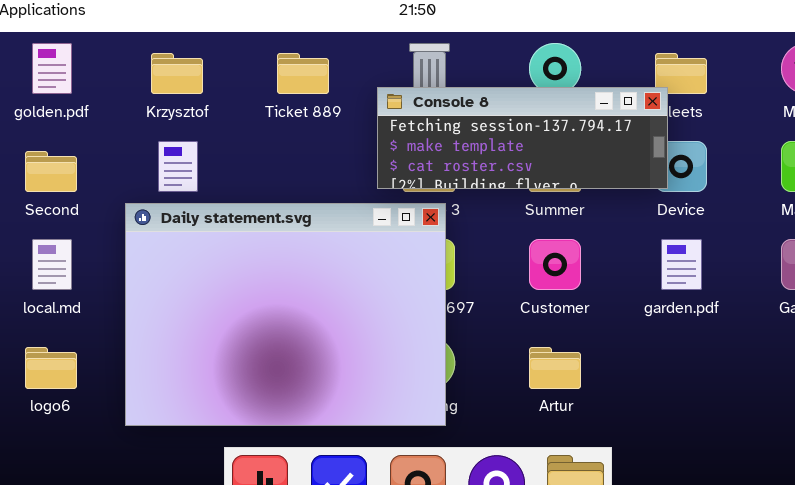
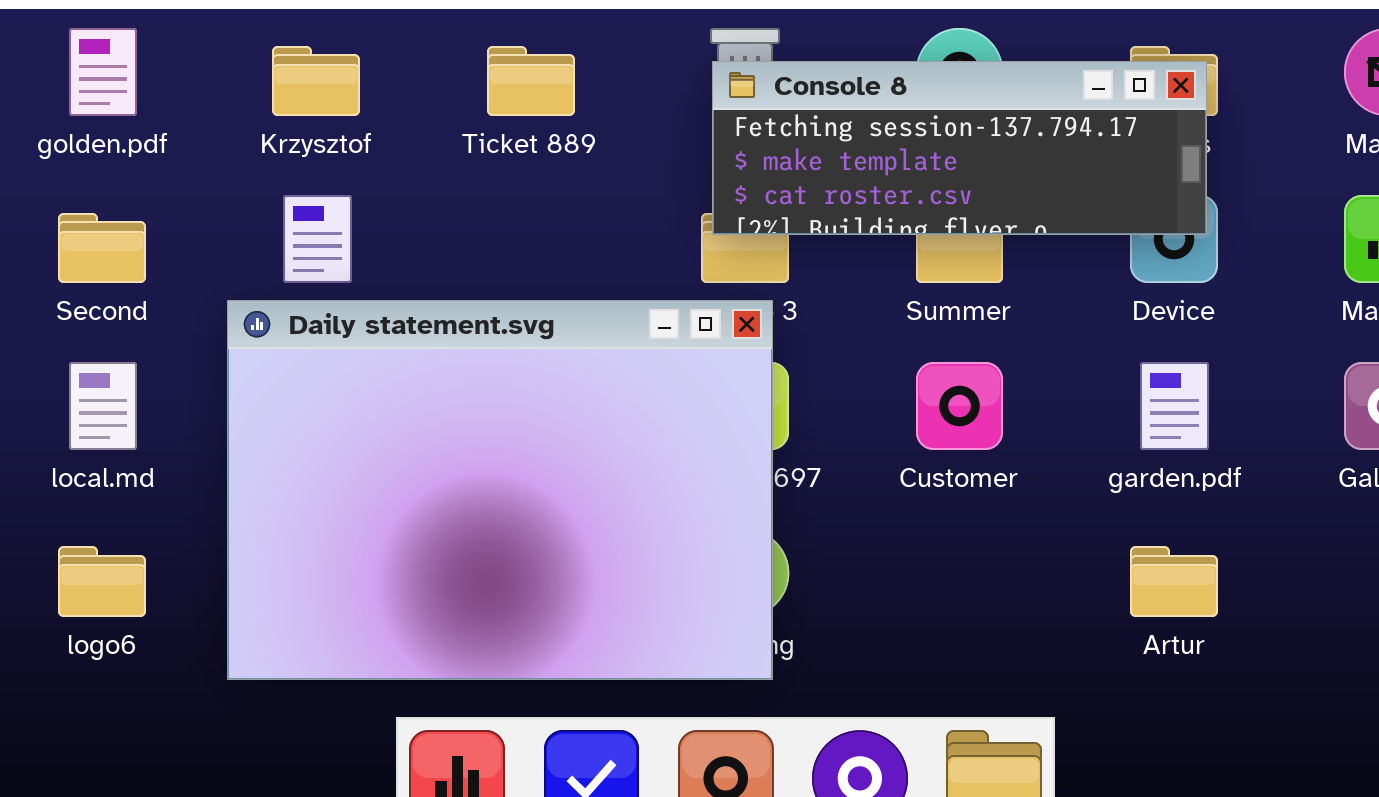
Console 8: [377,87,668,189] -> [712,61,1207,235], moved
Artur: [529,347,581,389] -> [1130,546,1218,617], moved

